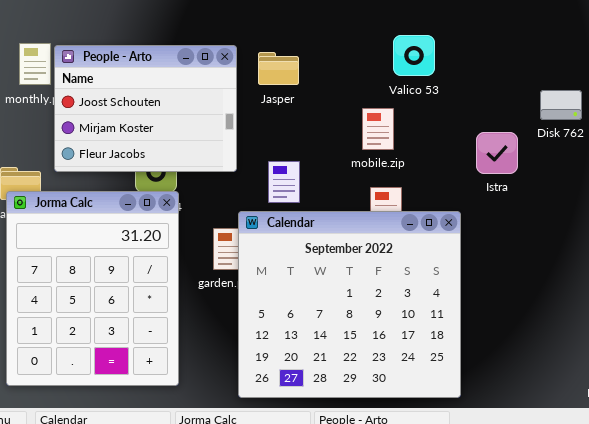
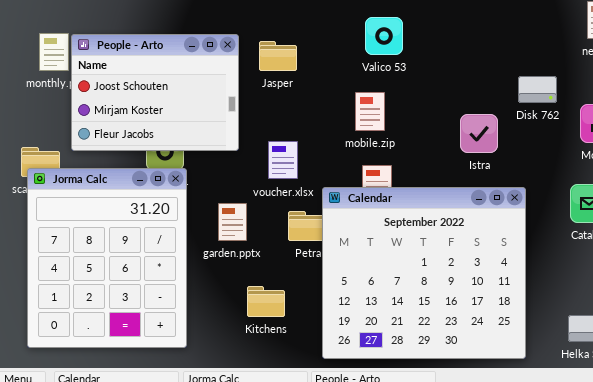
Valico 53: [393,35,435,76] -> [365,17,403,55], moved
Calendar: [238,211,461,398] -> [322,187,526,359], moved

